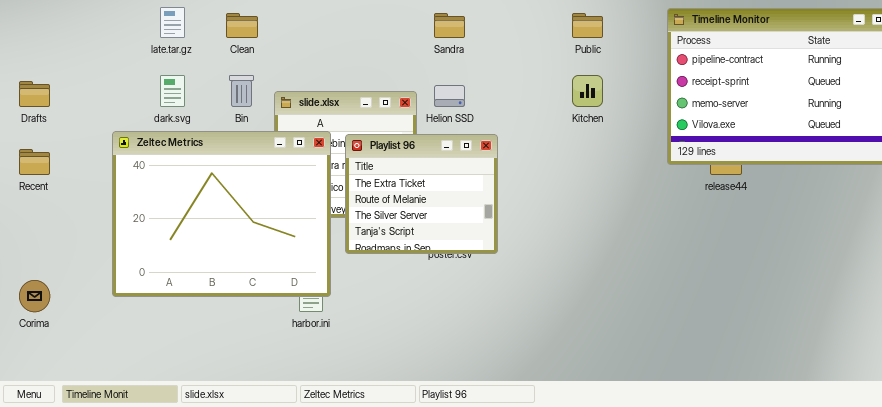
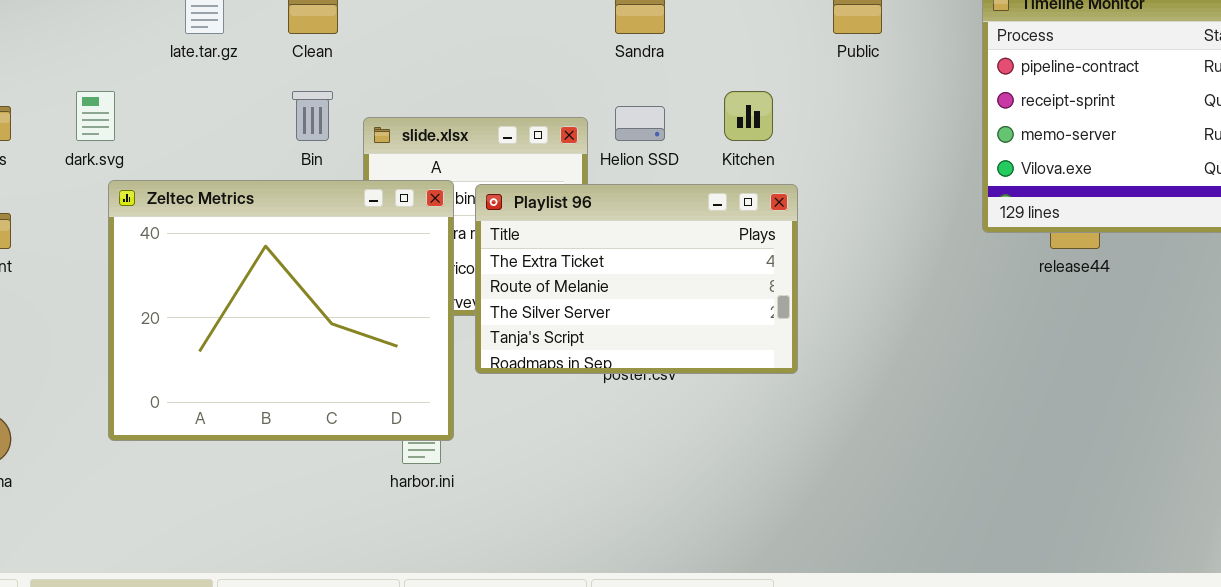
dark.svg: [160,75,185,107] -> [76,91,115,141], moved
Kitchen: [572,75,603,107] -> [724,91,773,141], moved
Playlist 96: [345,134,498,254] -> [475,184,798,374], resized

